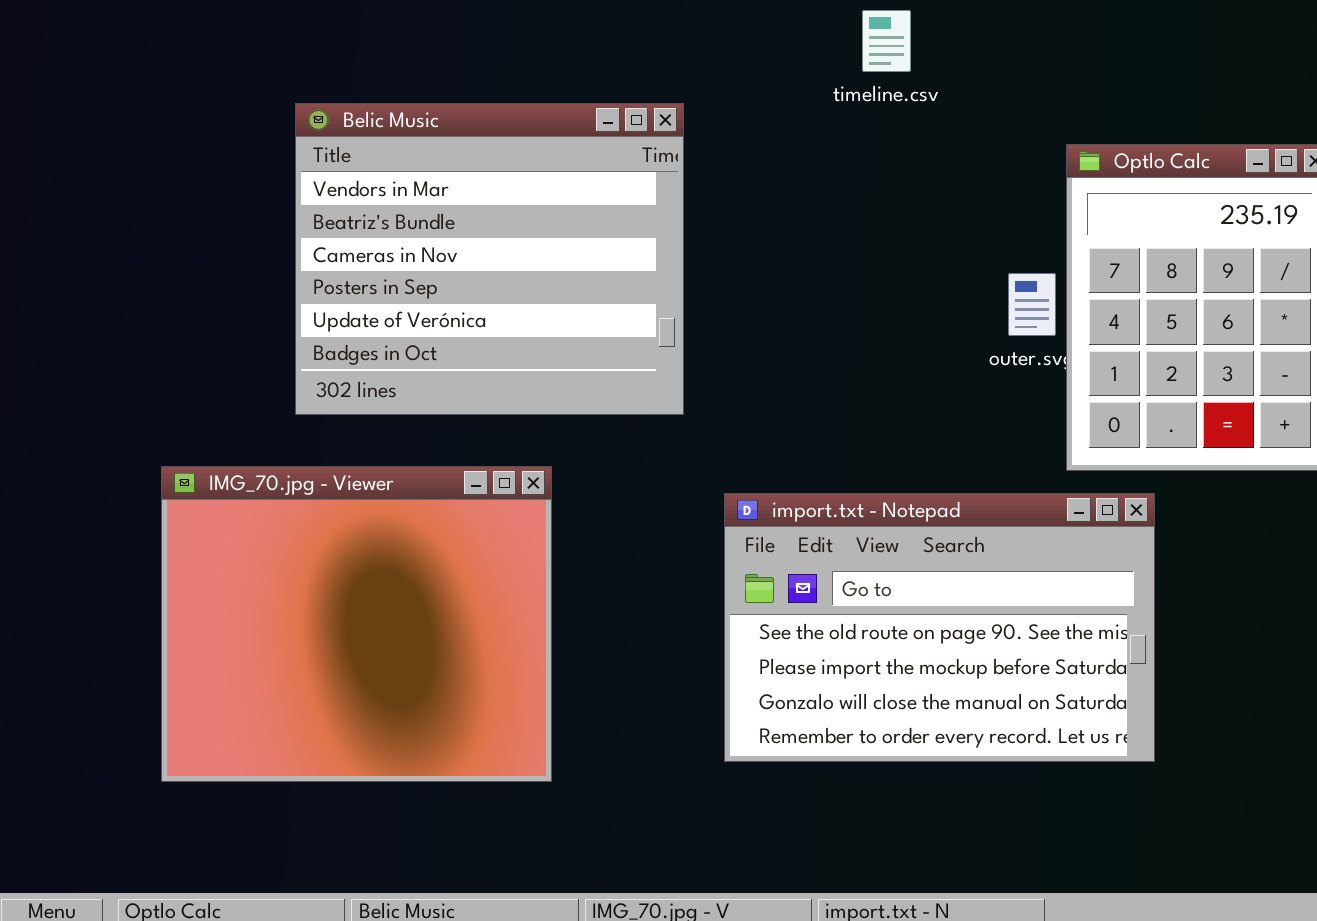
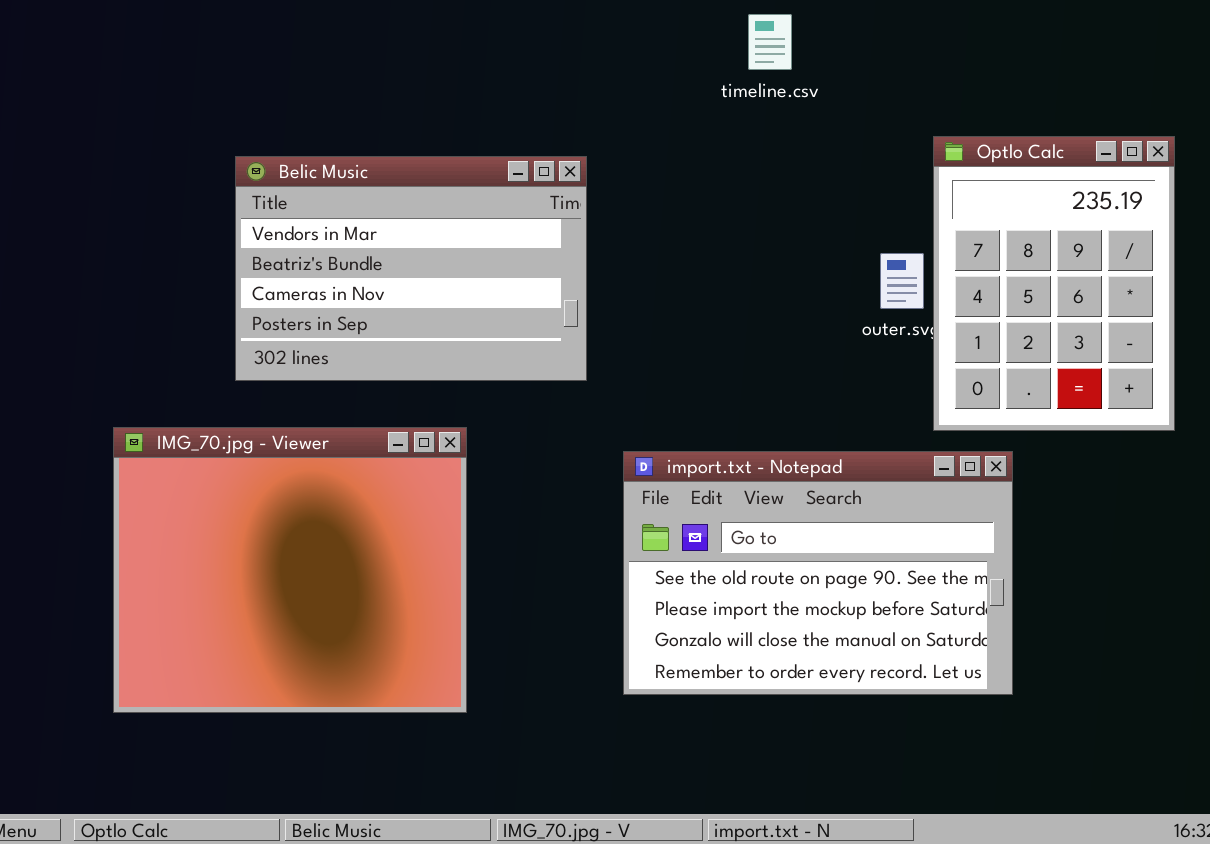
Belic Music: [295,103,684,415] -> [235,156,587,381], resized

